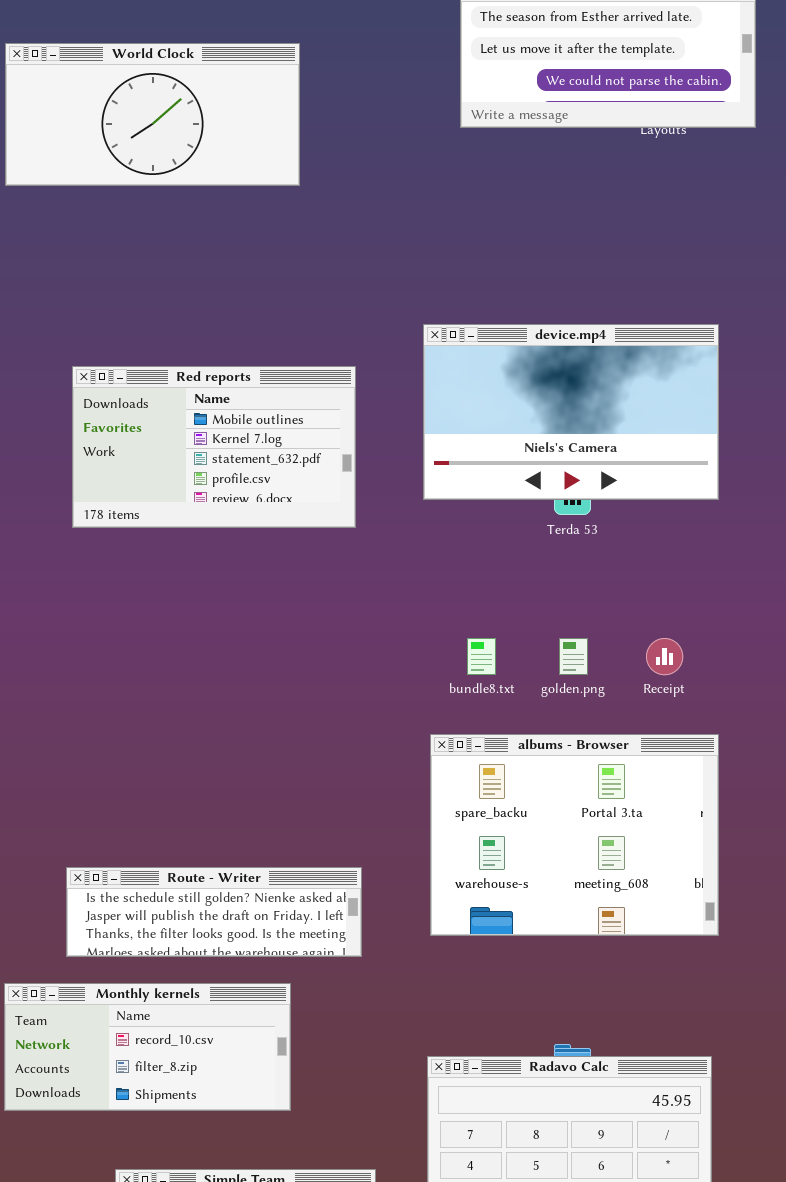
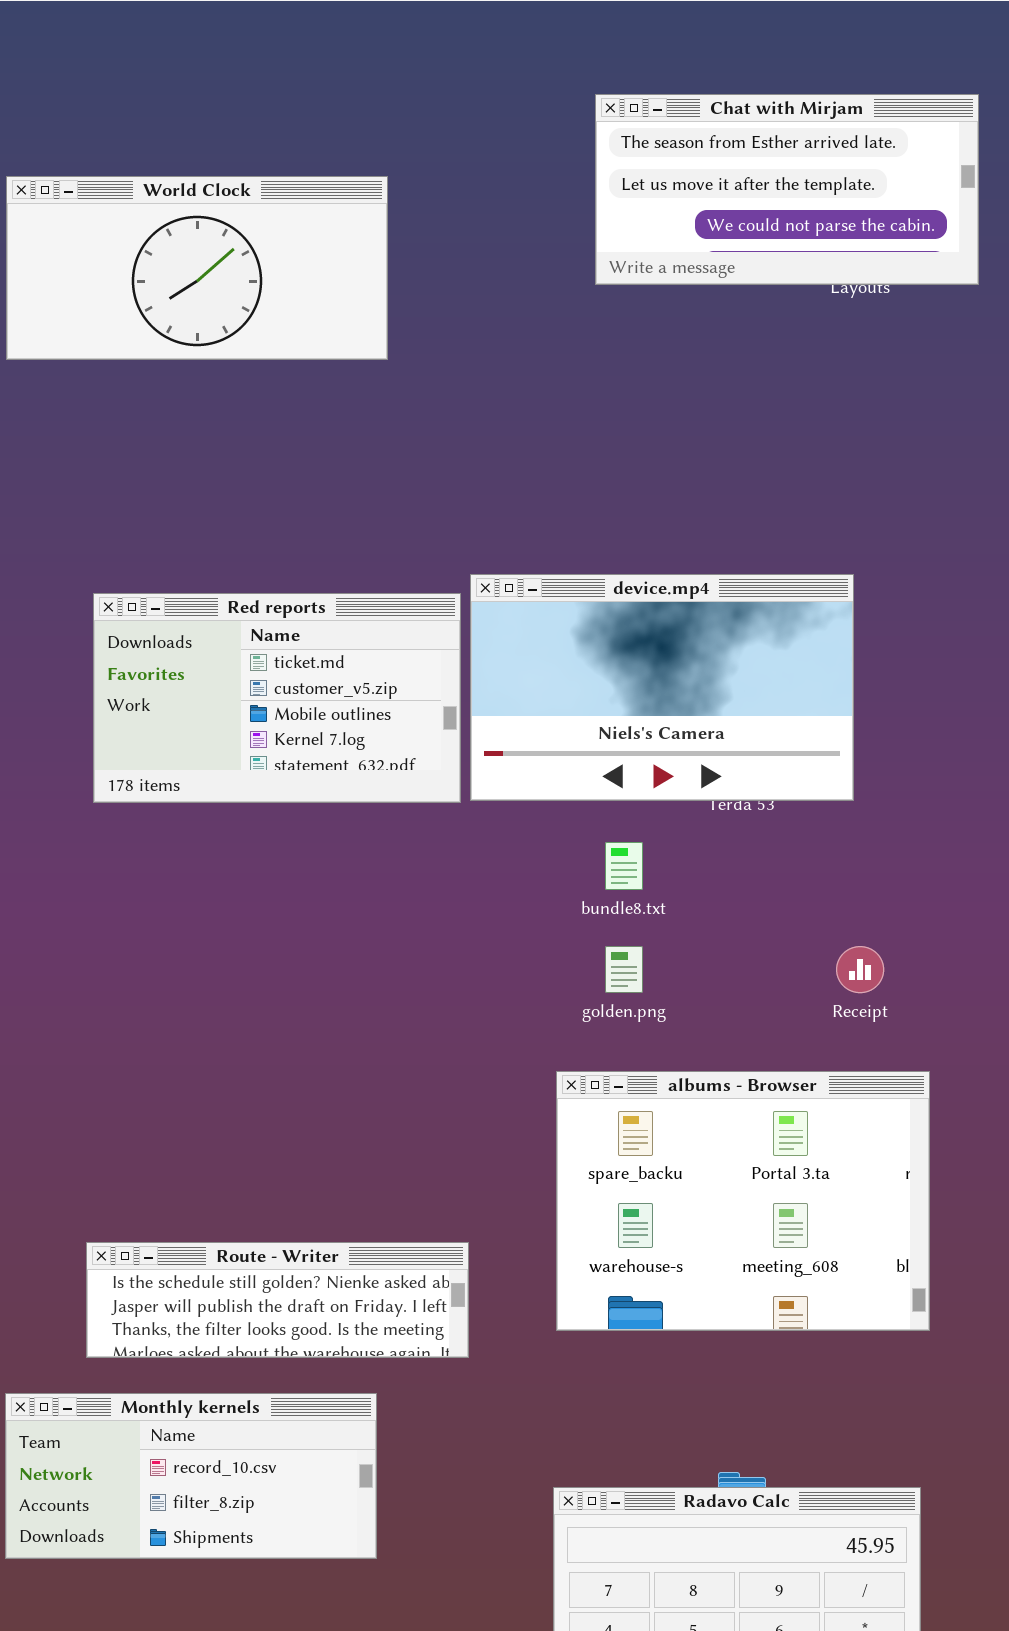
device.mp4: [423,324,719,500] -> [470,574,854,801], moved
Red reports: [72,366,356,528] -> [93,593,461,803], scrolled up 2 rows
bundle8.txt: [467,638,496,675] -> [605,842,643,890], moved
golden.png: [559,638,588,675] -> [605,946,643,993], moved

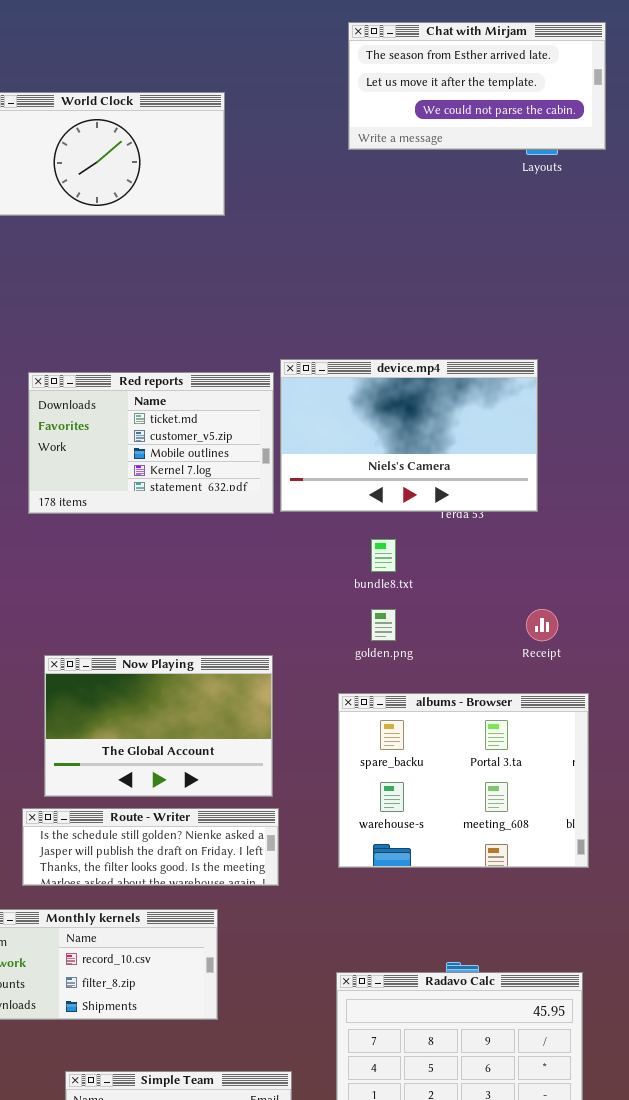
Chat with Mirjam: [595,94,979,285] -> [348,22,606,150], moved
Now Playing: none -> [44,655,273,797], opened

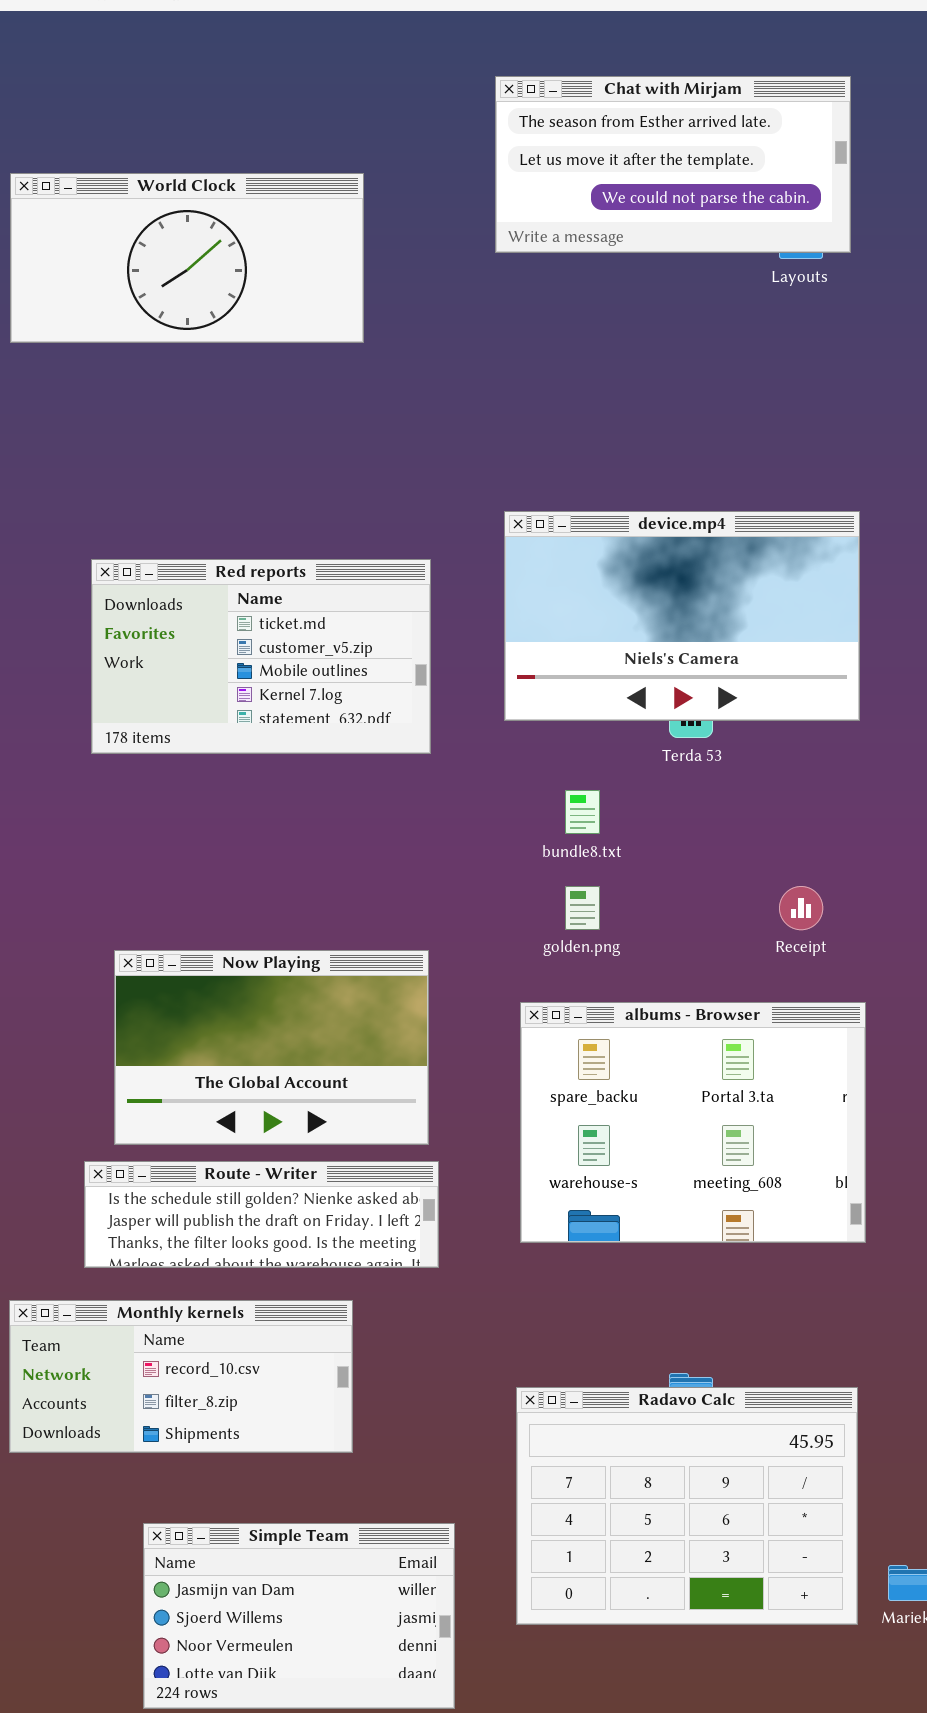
Chat with Mirjam: [348,22,606,150] -> [495,76,851,253], moved
device.mp4: [280,359,538,512] -> [504,511,860,721], moved

